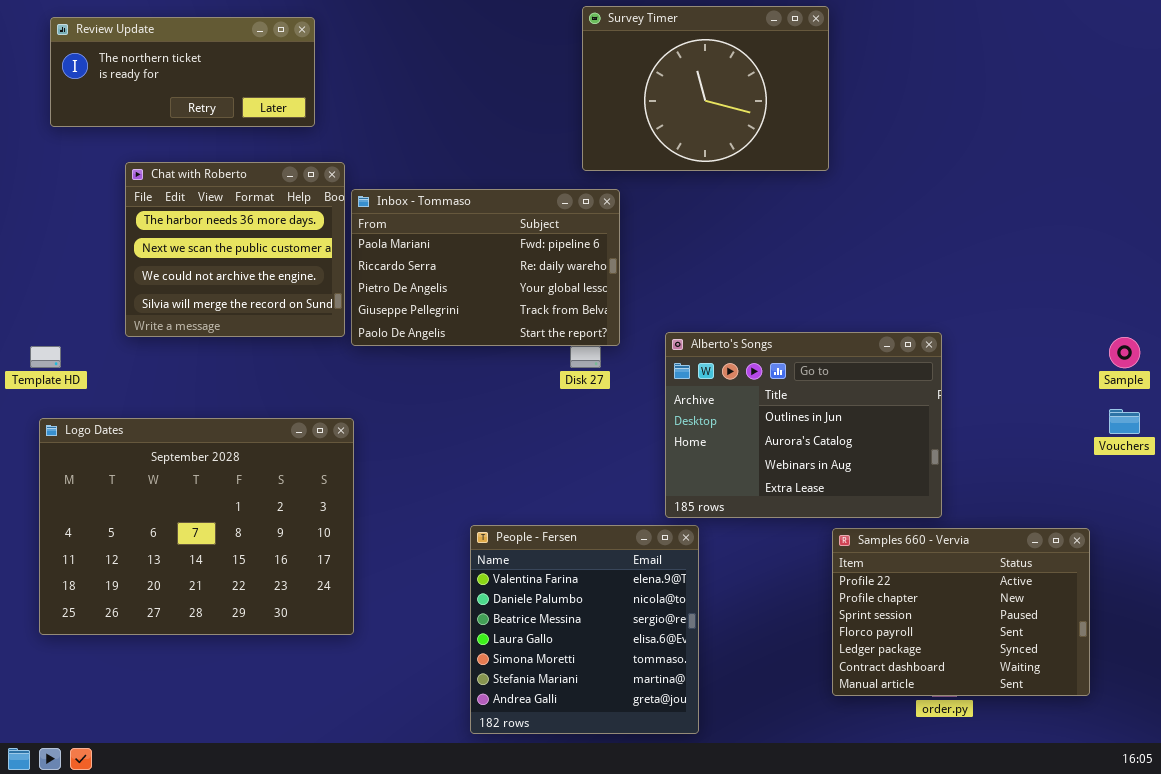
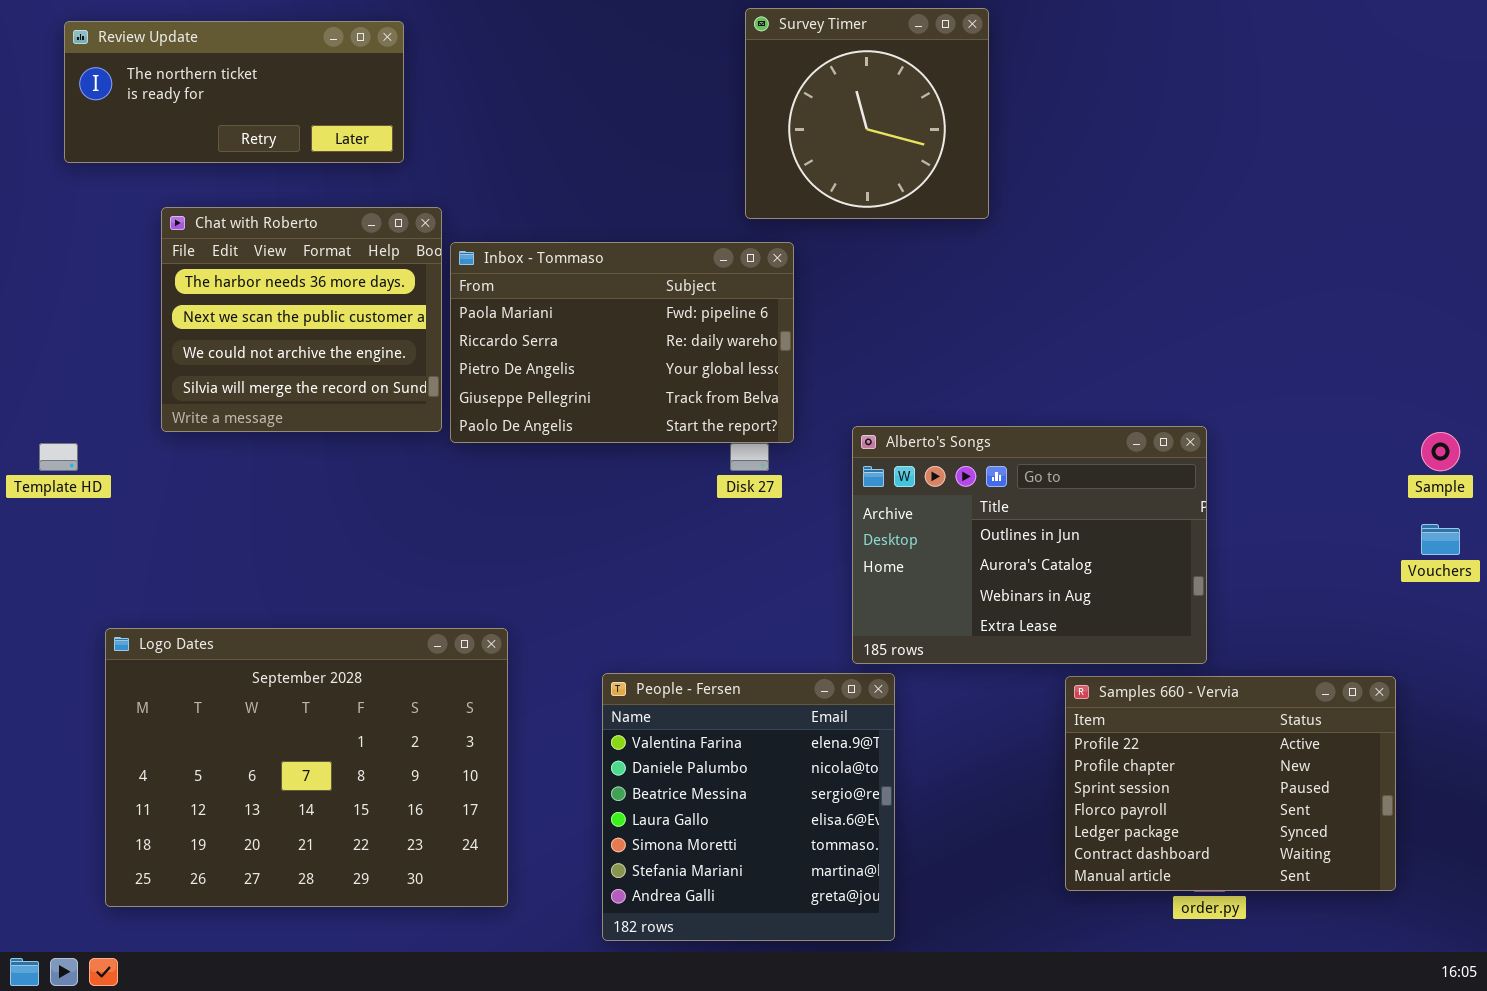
Survey Timer: [582,6,829,171] -> [745,8,989,219], resized
Logo Dates: [39,418,354,635] -> [105,628,508,907], moved

